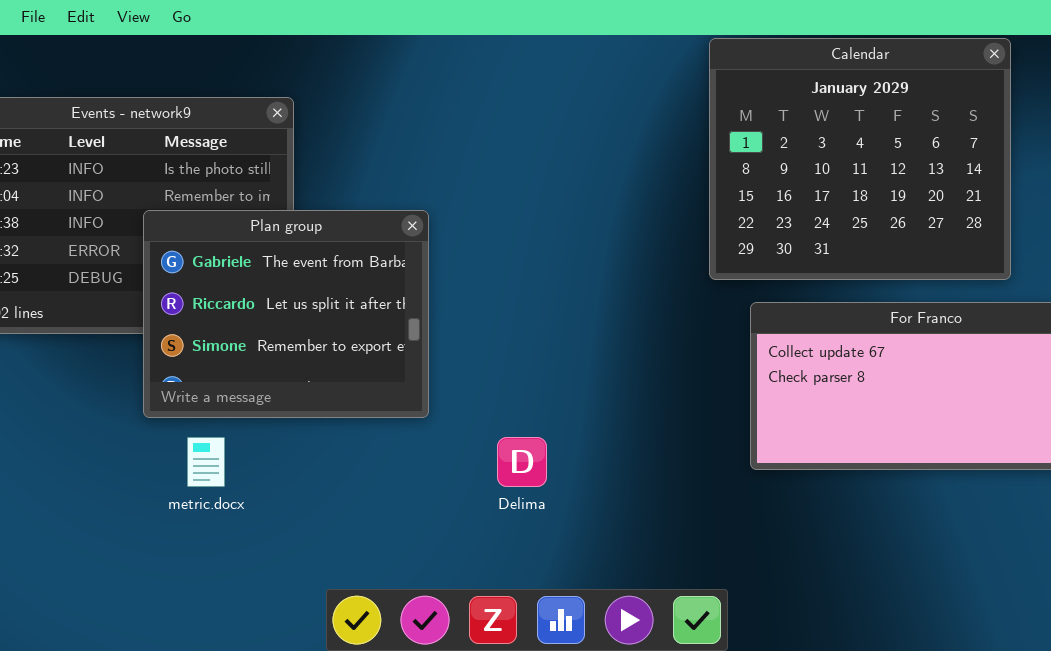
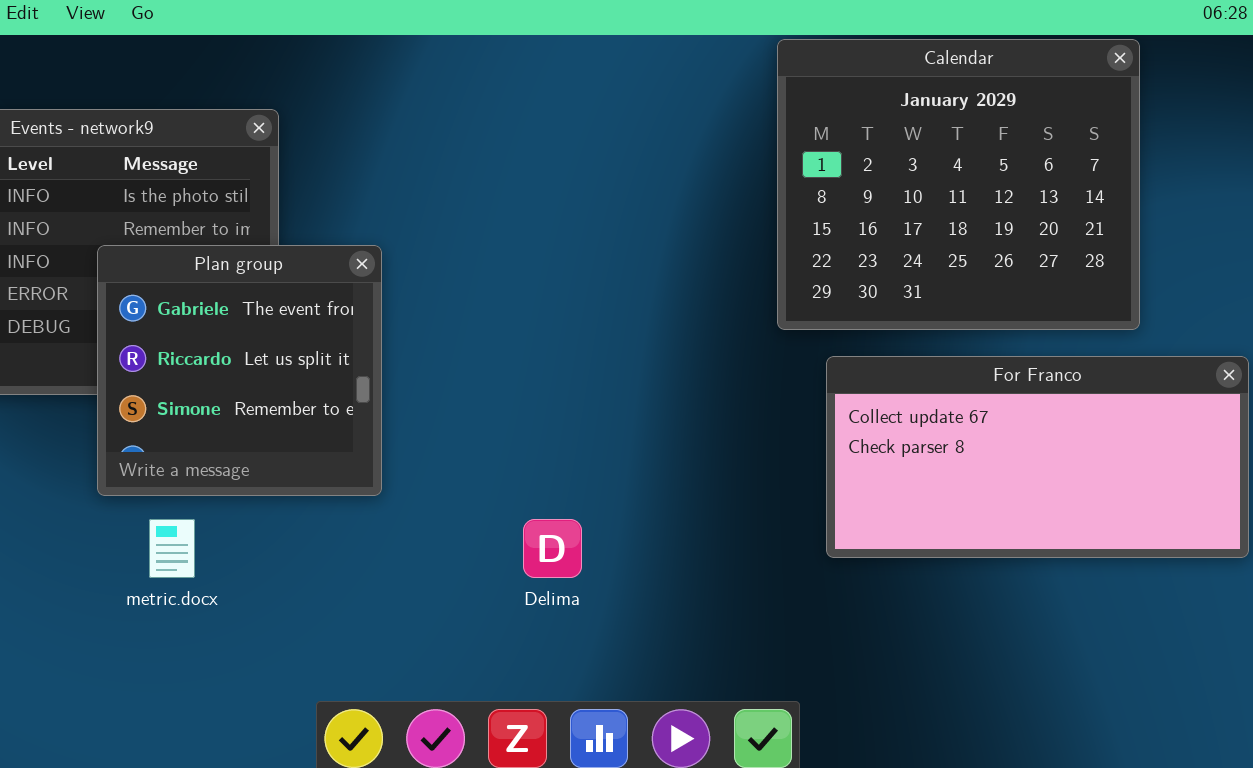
Plan group: [143,210,429,418] -> [97,245,382,496], resized

